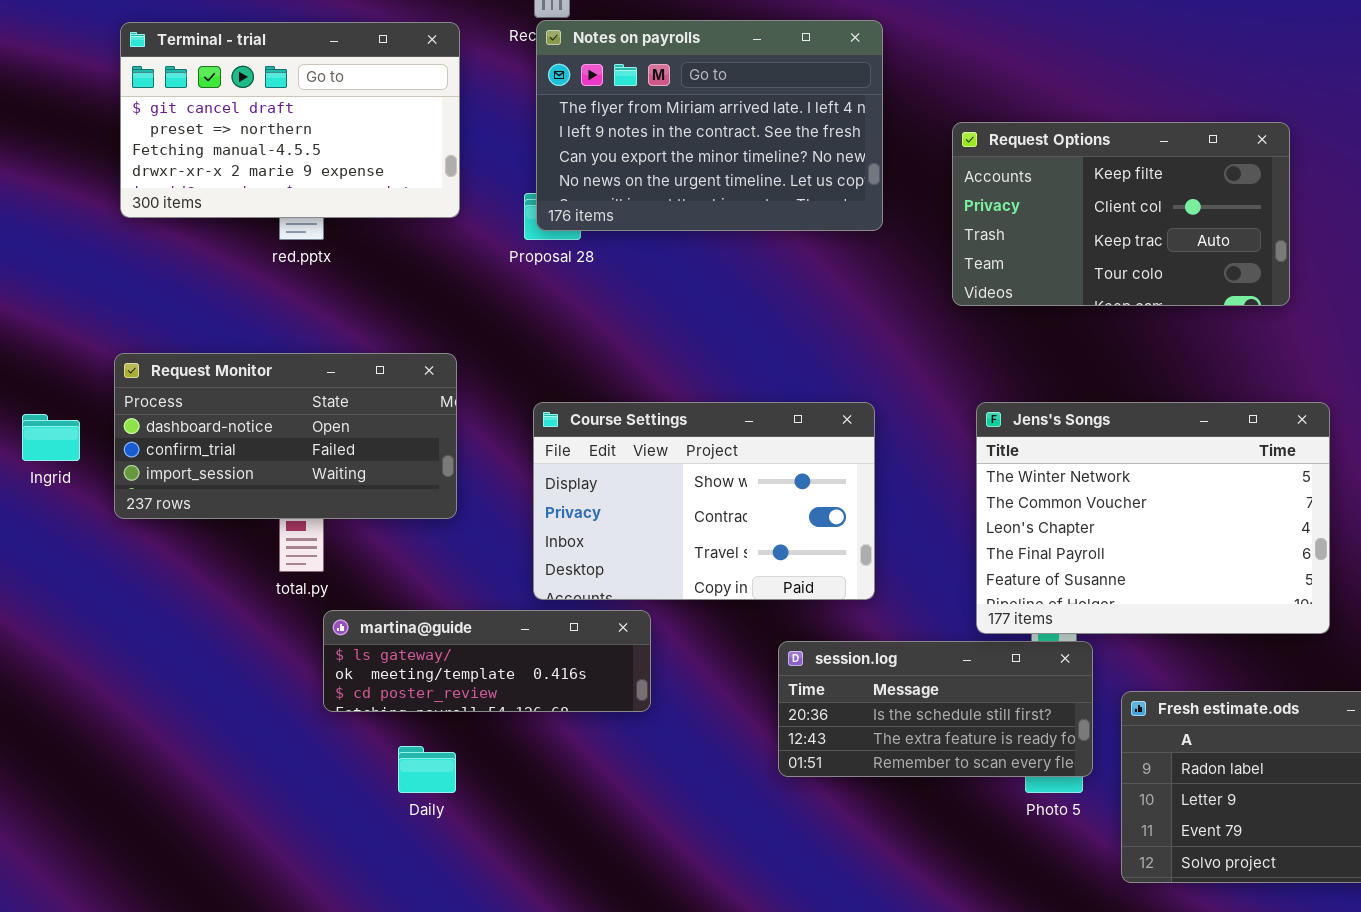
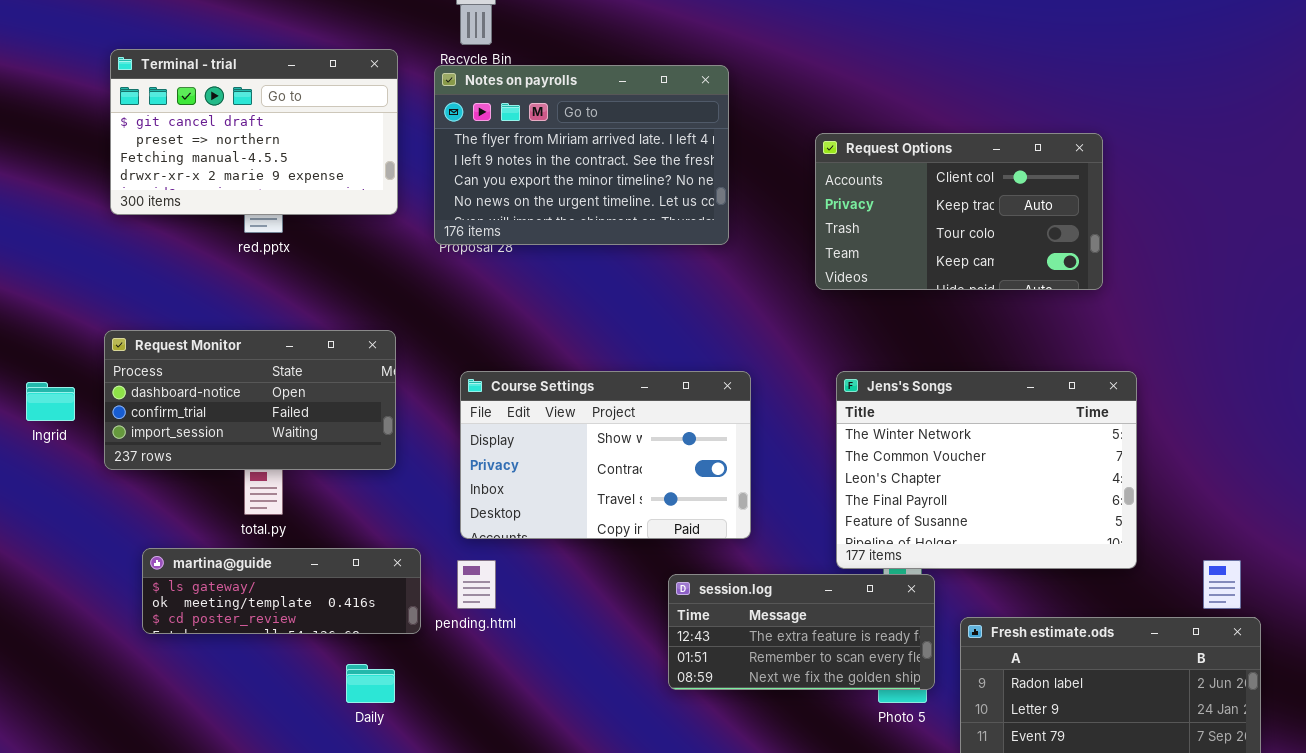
Notes on payrolls: [536,20,883,231] -> [434,65,729,245], moved
Request Options: [952,122,1290,306] -> [815,133,1103,290], scrolled down 1 row
martina@guide: [323,610,651,712] -> [142,548,421,634], moved
session.log: [778,641,1093,777] -> [668,574,935,690], scrolled down 1 row

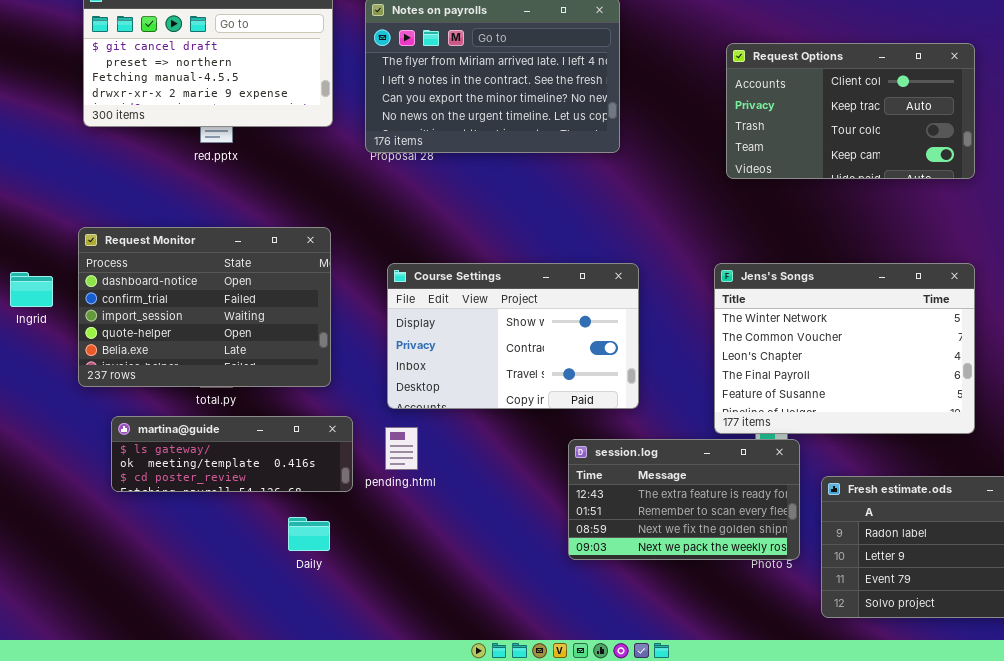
Request Options: [815,133,1103,290] -> [726,43,975,179], moved
Request Monitor: [104,330,396,470] -> [78,227,331,387], resized
session.log: [668,574,935,690] -> [568,439,800,560], resized

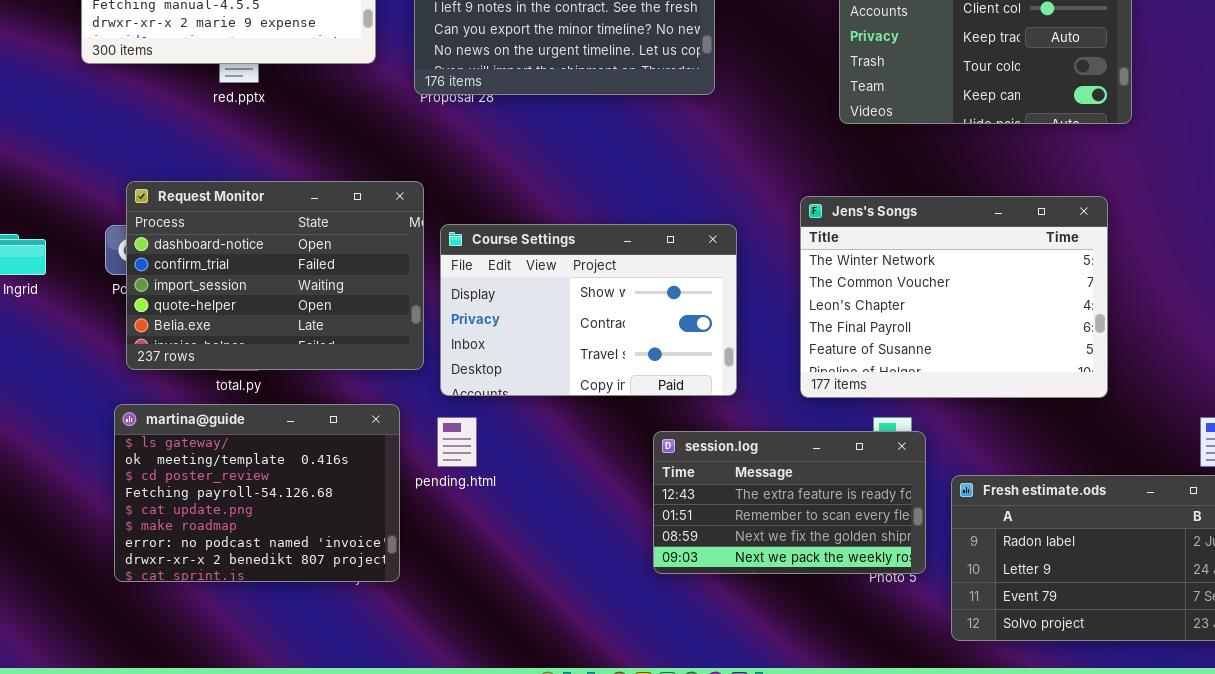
Request Monitor: [78,227,331,387] -> [126,181,424,370], moved
Jens's Songs: [714,263,975,434] -> [800,196,1108,398], moved
martina@guide: [111,416,353,492] -> [114,404,400,582], resized

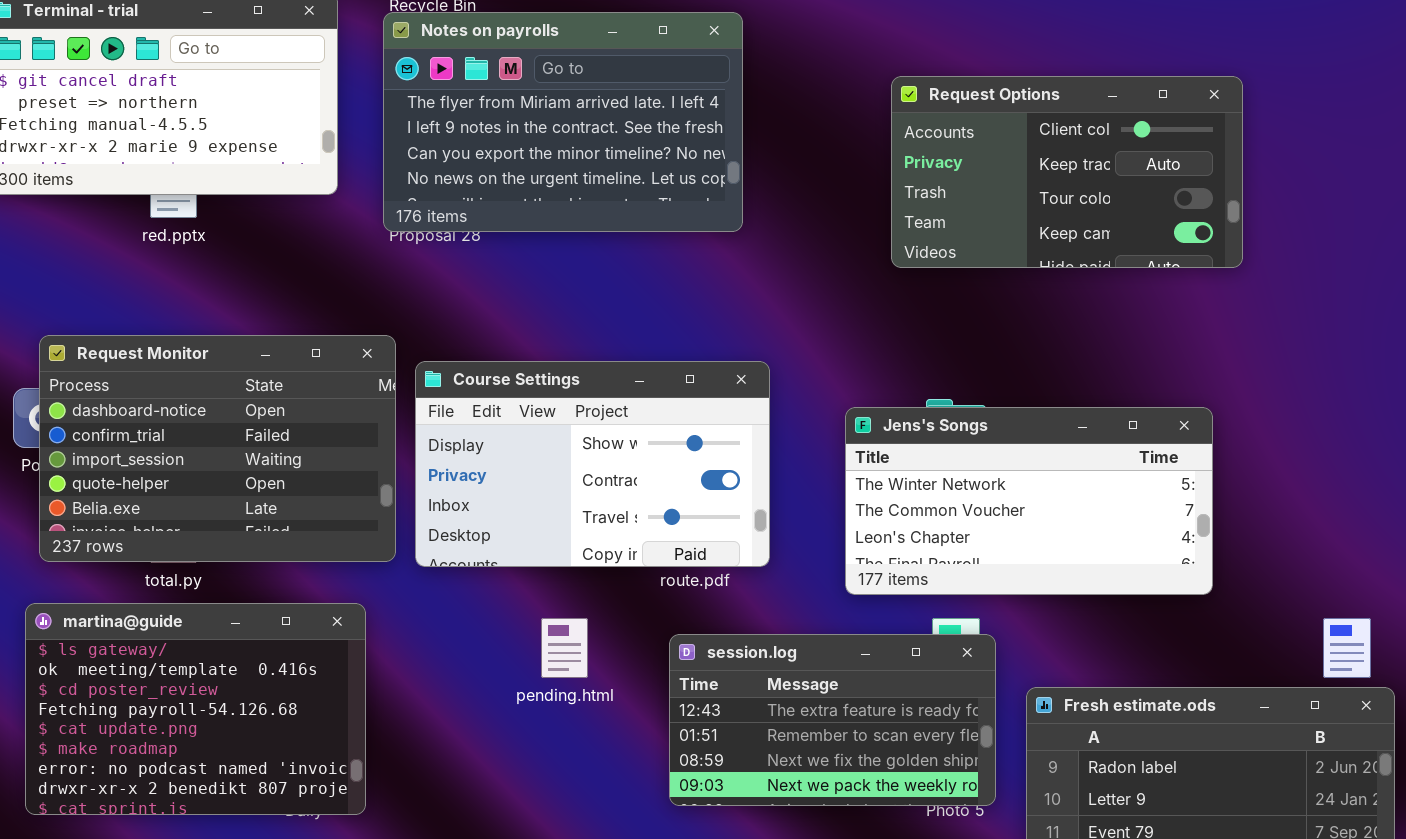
Jens's Songs: [800,196,1108,398] -> [845,407,1213,595], resized
Course Settings: [440,224,737,396] -> [415,361,770,567], moved
pending.html: [437,417,477,467] -> [541,618,588,678], moved

